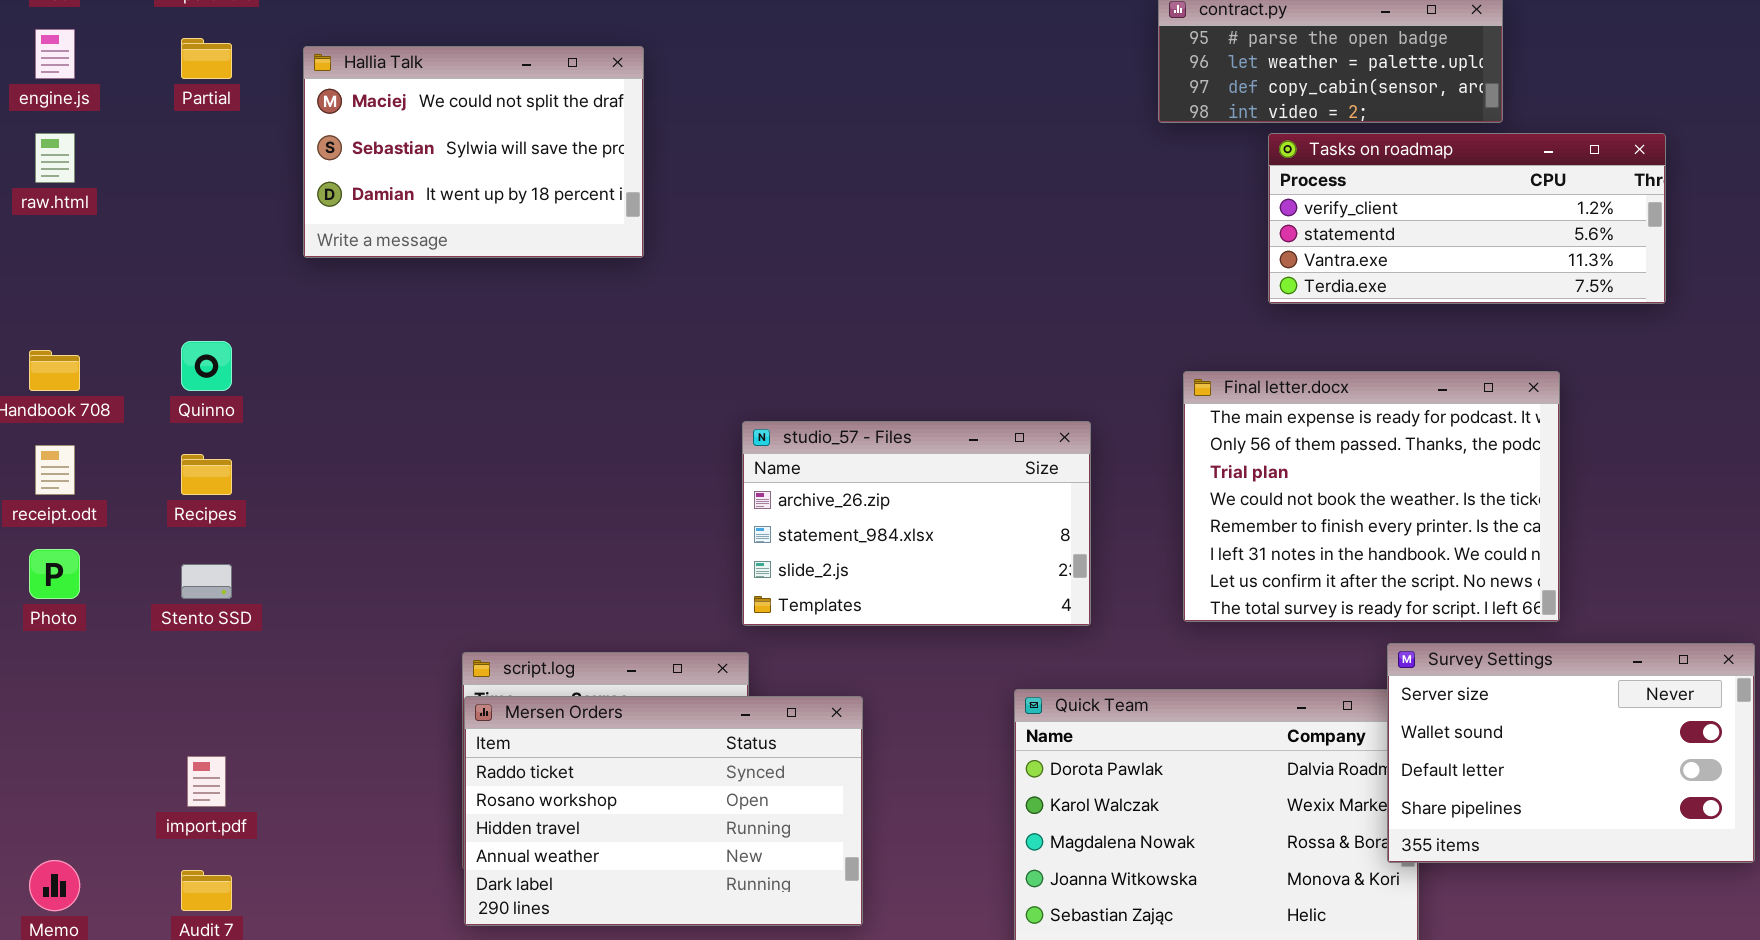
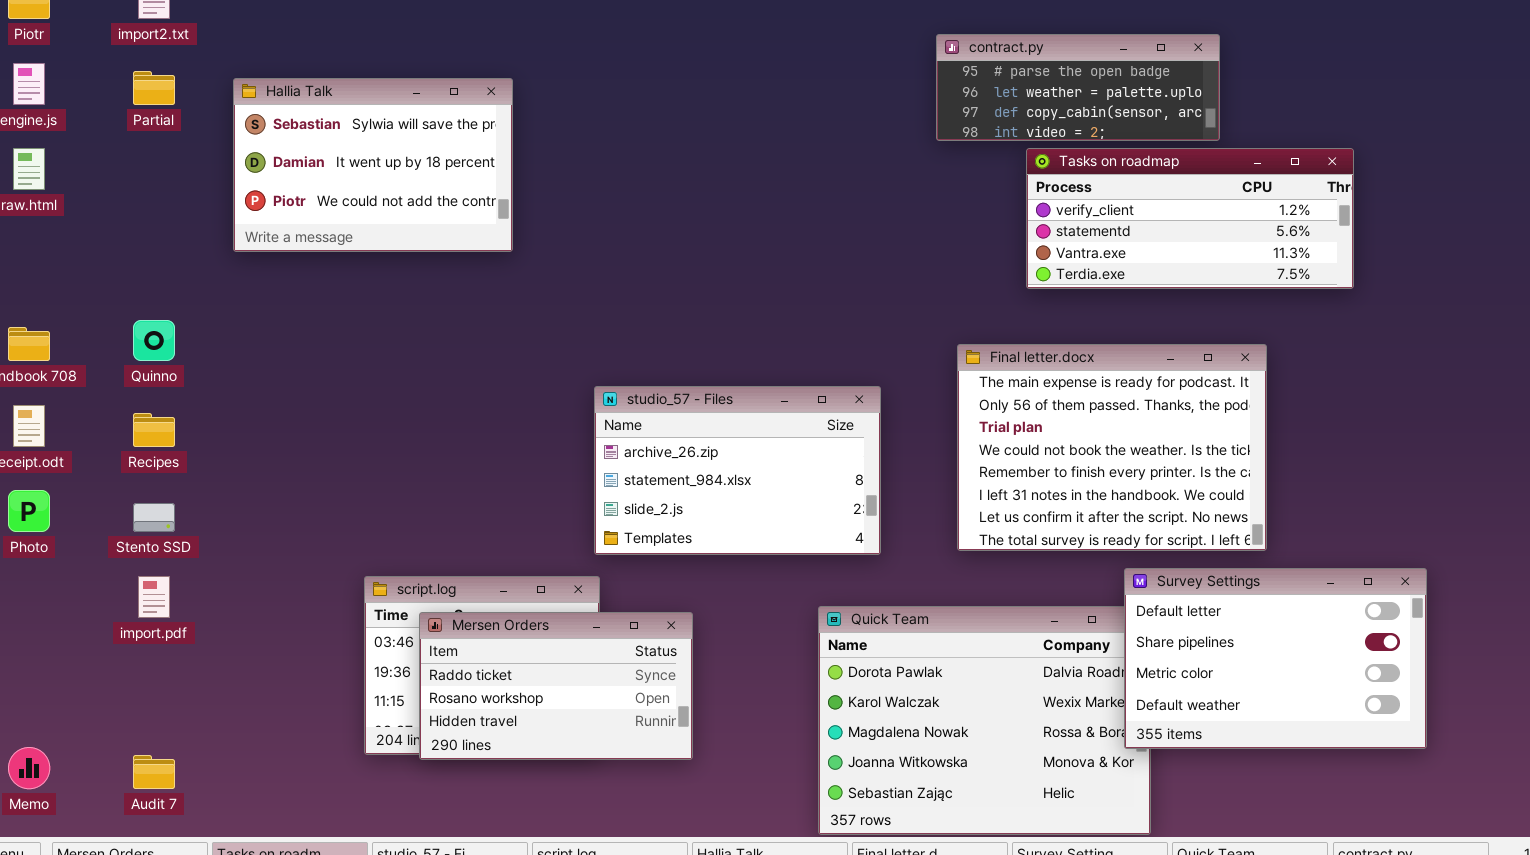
Hallia Talk: [303,46,644,258] -> [233,78,513,252], scrolled down 1 row
Survey Settings: [1387,643,1755,863] -> [1124,568,1427,749], scrolled down 2 rows
Mersen Orders: [464,696,863,926] -> [419,612,693,760], resized
import.pdf: [187,756,226,807] -> [138,576,170,618], moved

